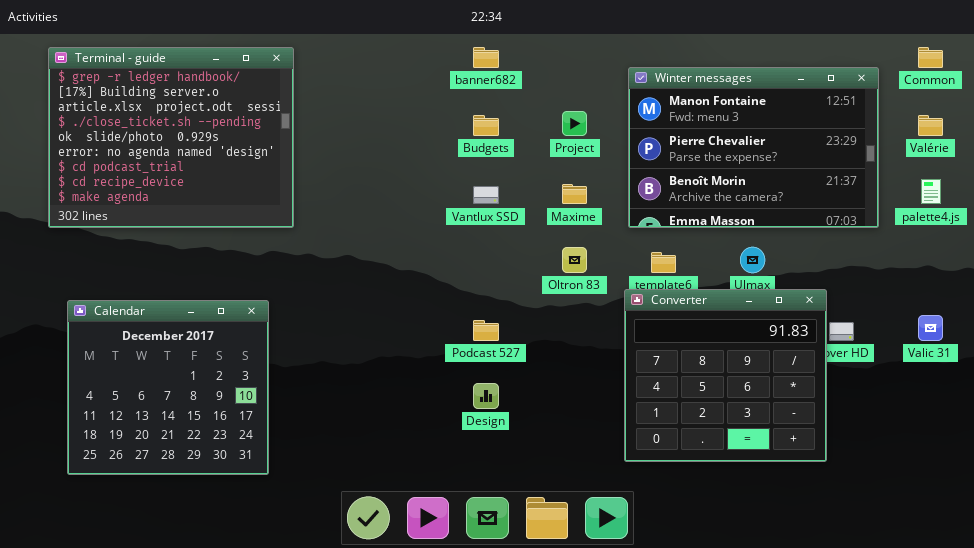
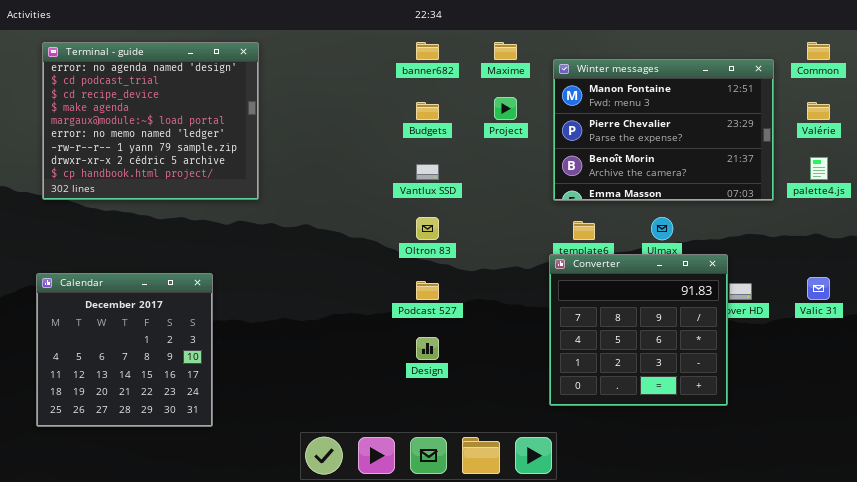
Terminal - guide: [48,47,294,228] -> [42,42,259,200], scrolled down 5 rows
Maxime: [562,184,587,204] -> [494,42,517,60], moved
Oltron 83: [562,247,587,273] -> [416,217,439,240], moved
Calendar: [67,300,269,475] -> [36,273,213,427], moved

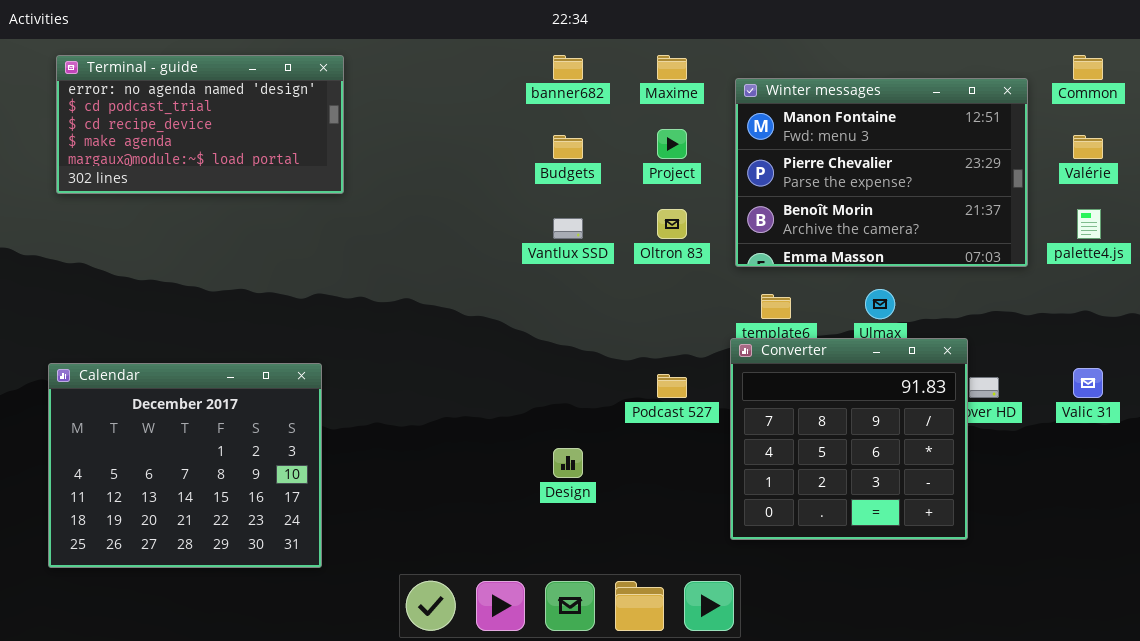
Terminal - guide: [42,42,259,200] -> [56,55,344,194], resized
Oltron 83: [416,217,439,240] -> [657,209,687,239], moved
Calendar: [36,273,213,427] -> [48,363,322,568], resized
Podcast 527: [416,281,439,300] -> [657,374,687,398], moved

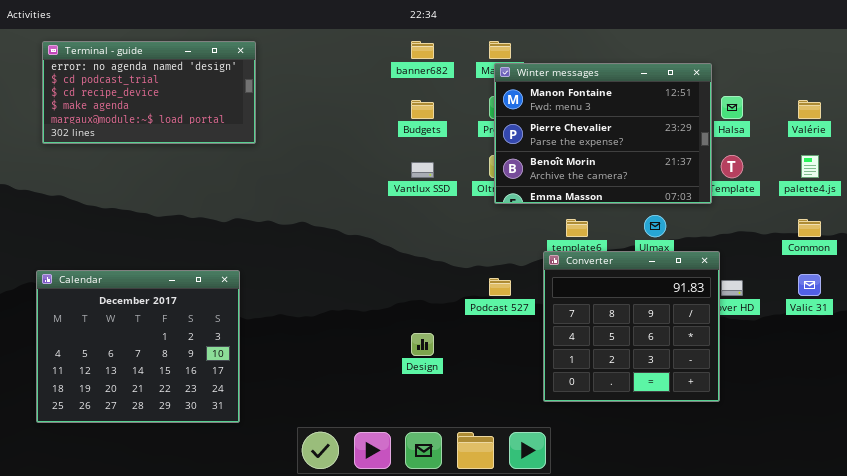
Common: [1073,55,1103,80] -> [798,219,821,237], moved
Winter messages: [735,78,1028,267] -> [494,63,712,204], moved

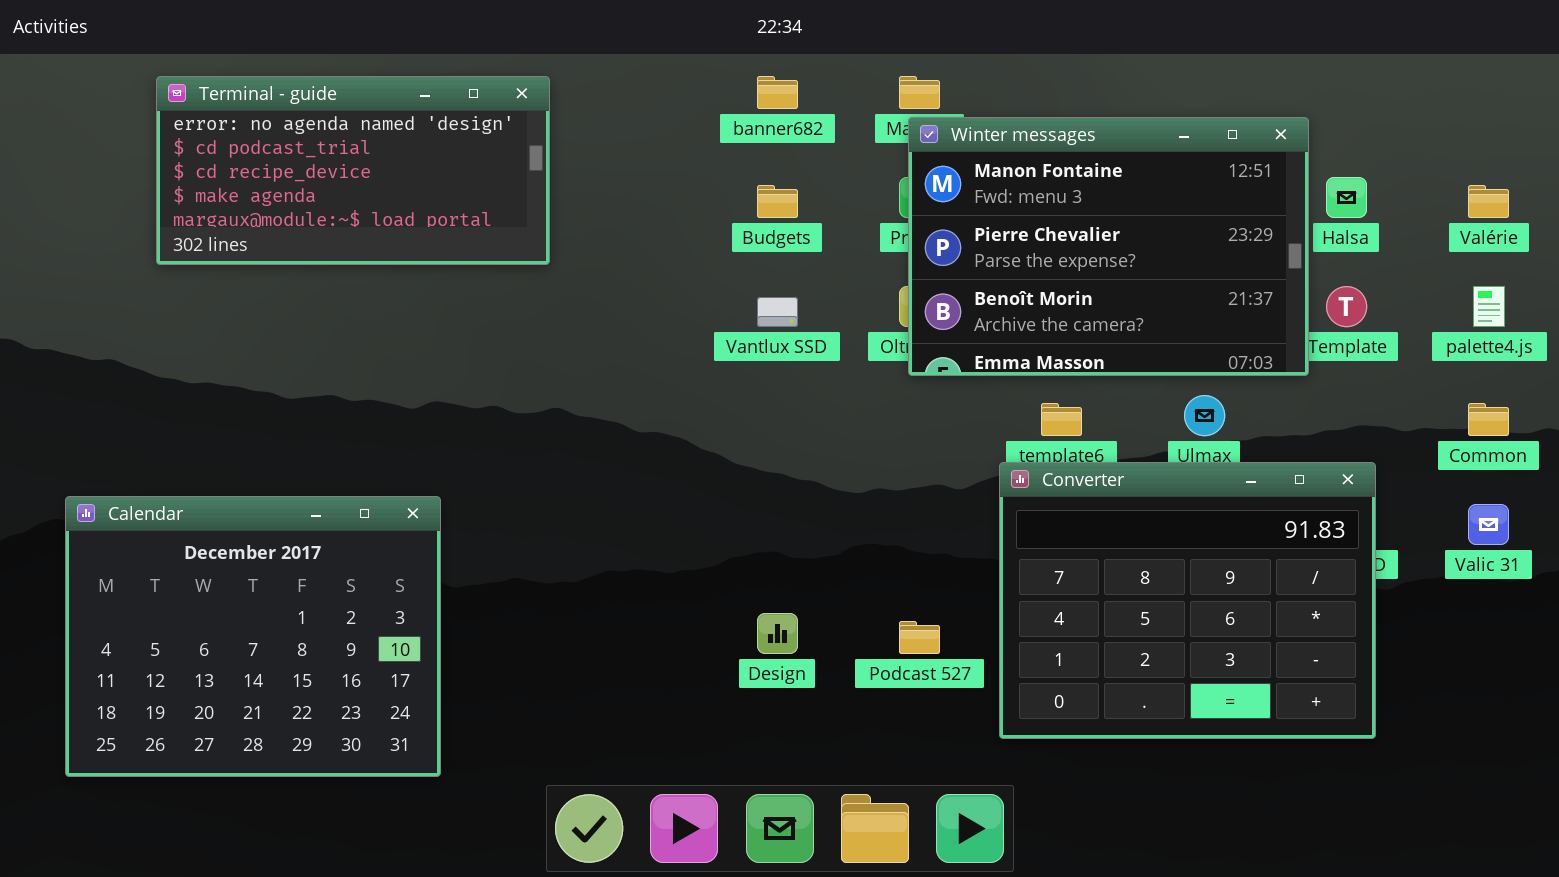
Terminal - guide: [42,41,256,144] -> [156,76,550,265], moved
Converter: [543,251,720,402] -> [999,462,1376,739], resized
Podcast 527: [489,278,511,296] -> [899,621,940,654], moved

